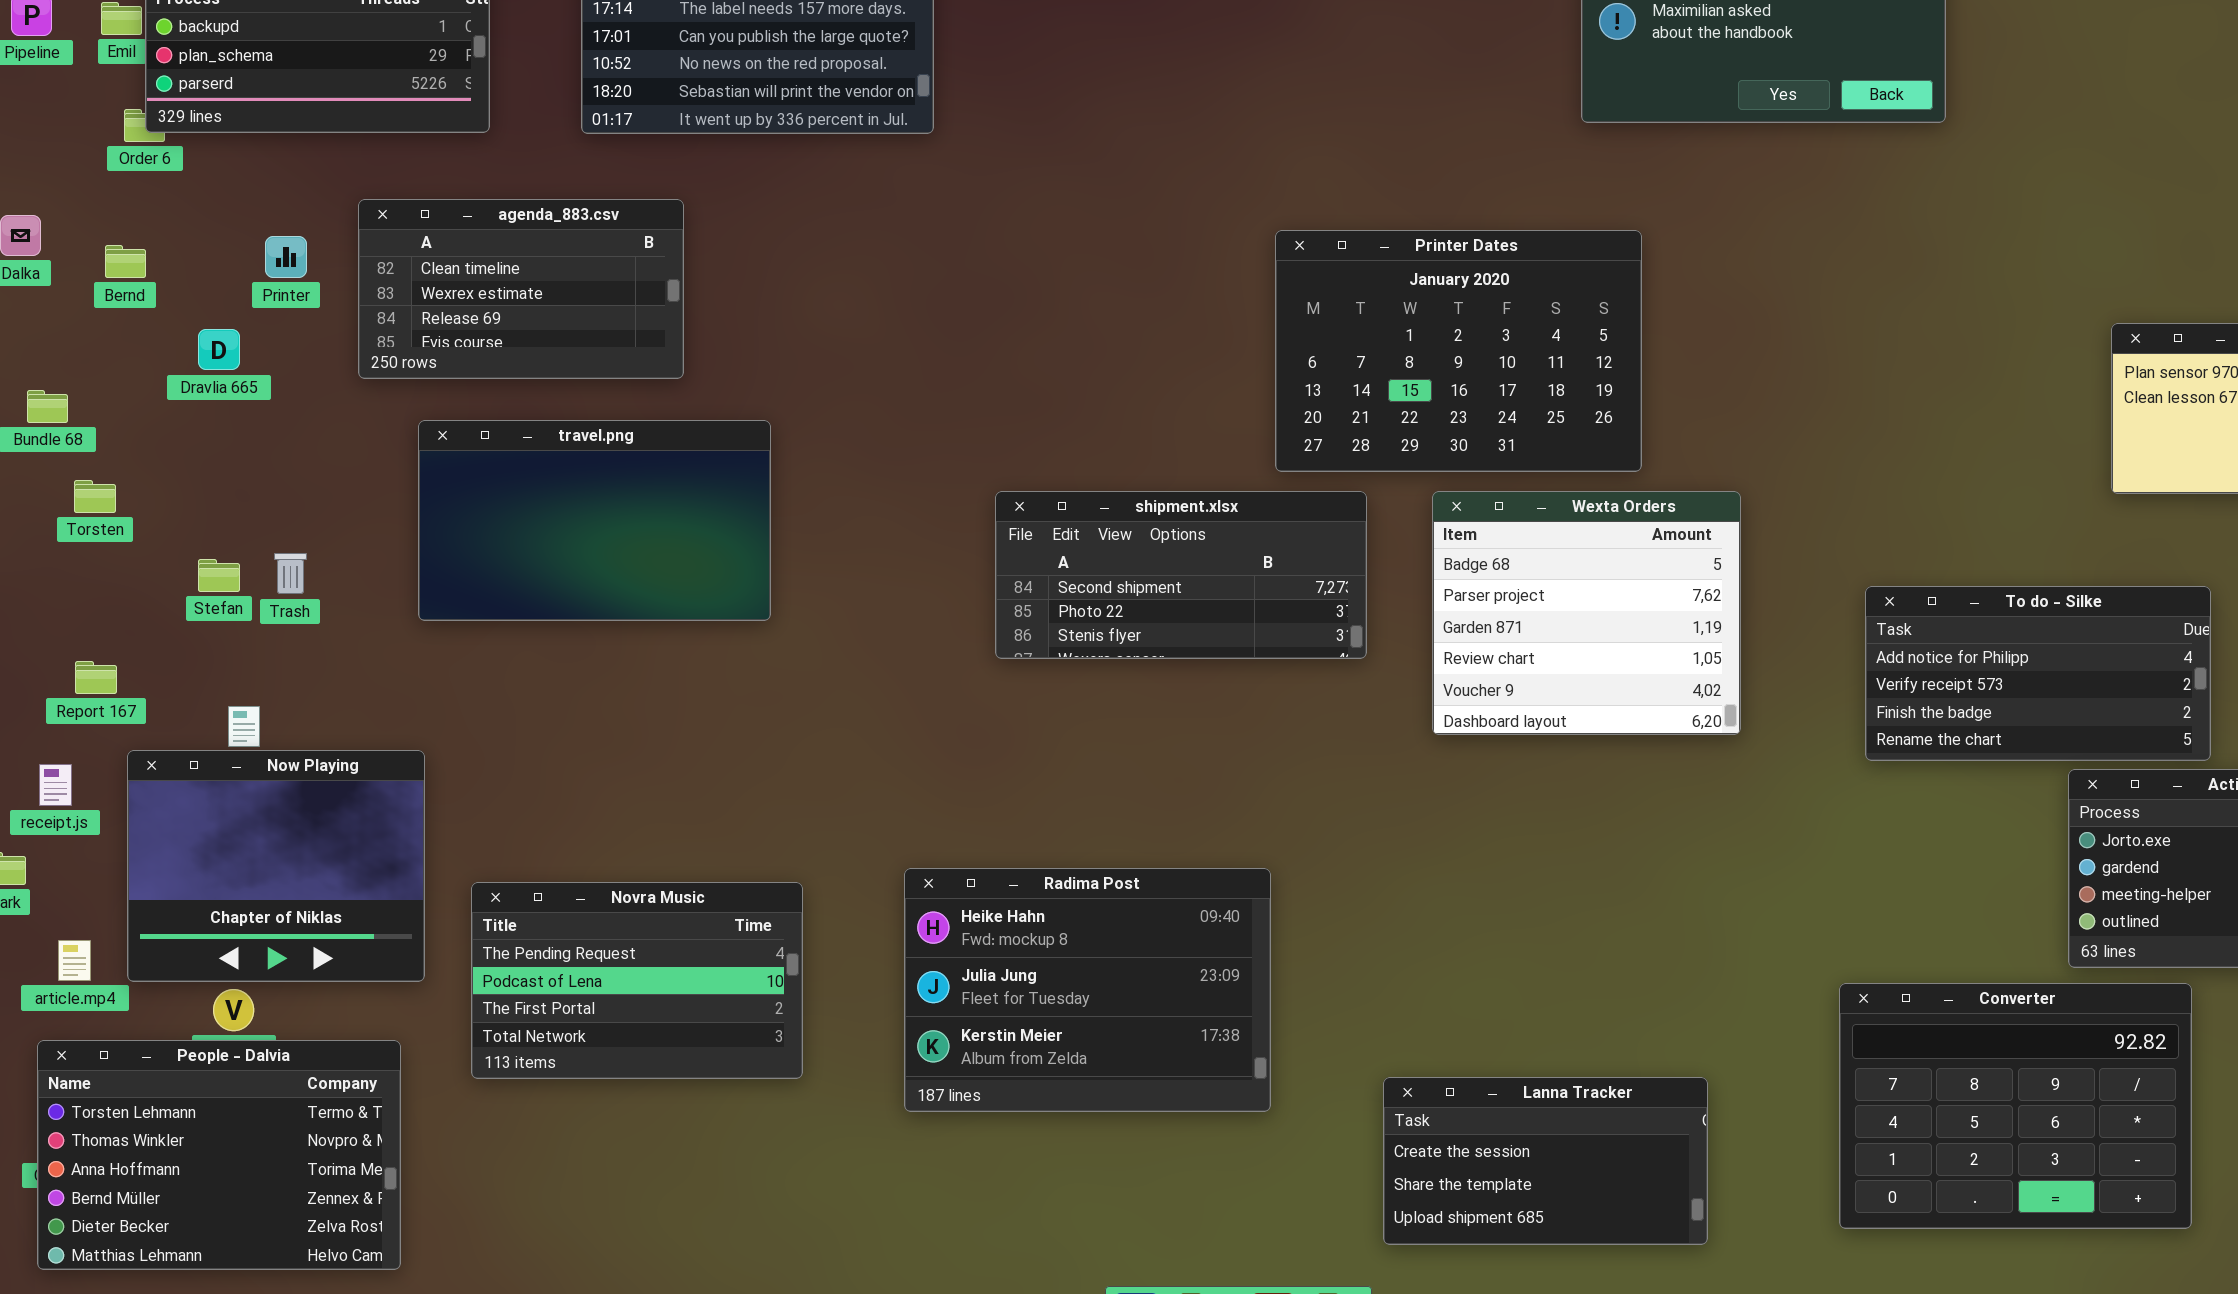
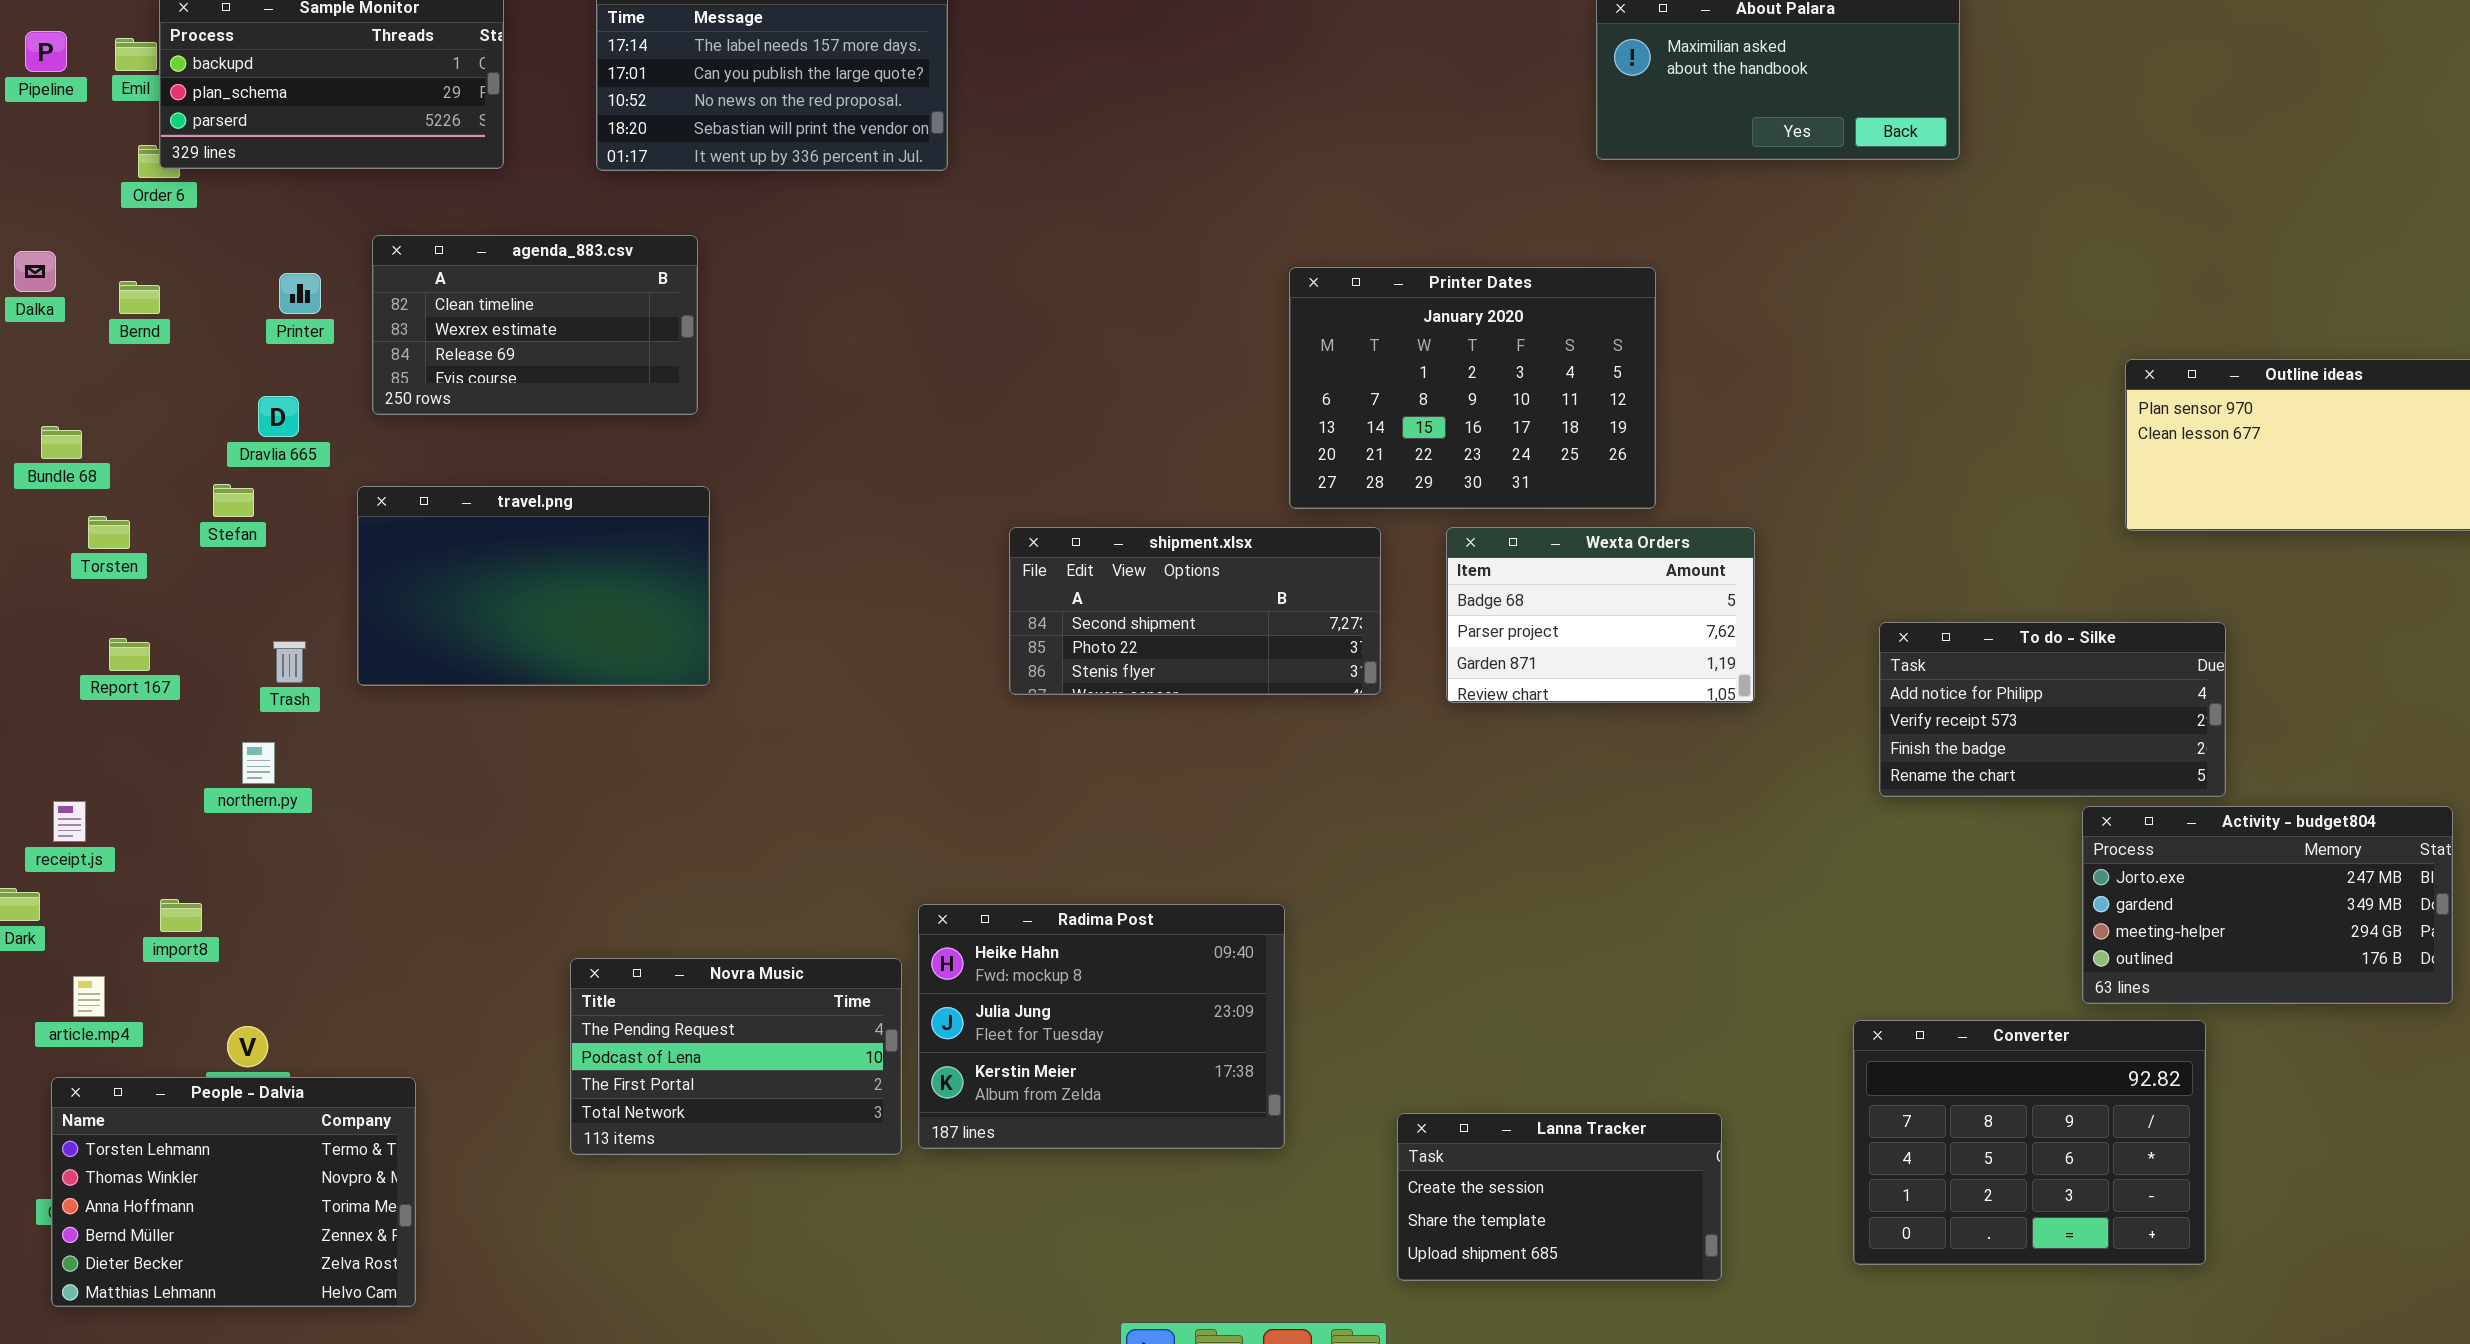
Dravlia 665: [198,329,240,370] -> [258,396,299,437], moved
travel.png: [418,420,771,621] -> [357,486,710,686], moved
Wexta Orders: [1432,491,1741,735] -> [1446,527,1755,703], resized
Trash: [274,553,307,594] -> [273,641,306,683], moved
Stefan: [198,559,240,592] -> [213,484,254,517], moved
Report 167: [75,661,117,694] -> [109,638,150,671], moved
Now Playing: [127,750,425,982] -> none, closed
Novra Music: [471,882,803,1079] -> [570,958,902,1155], moved

